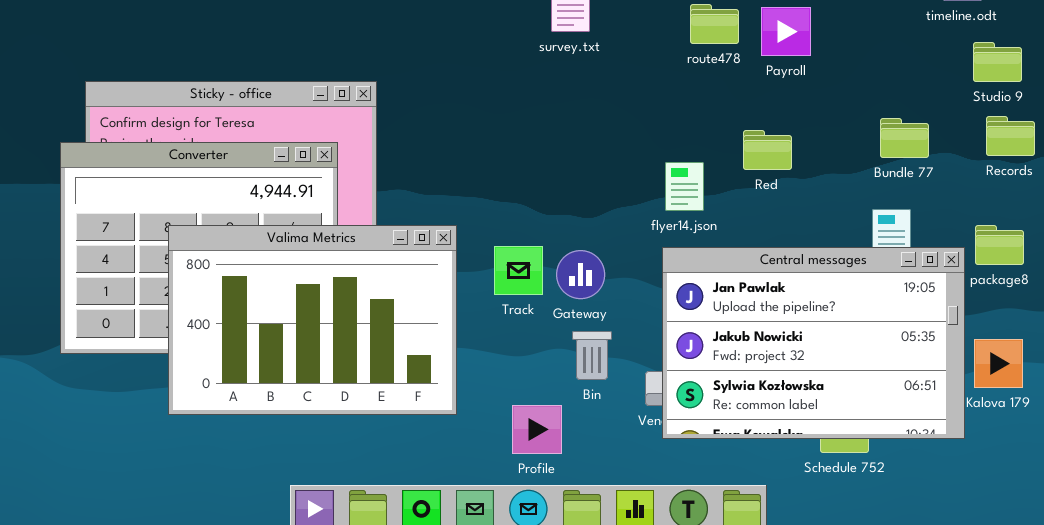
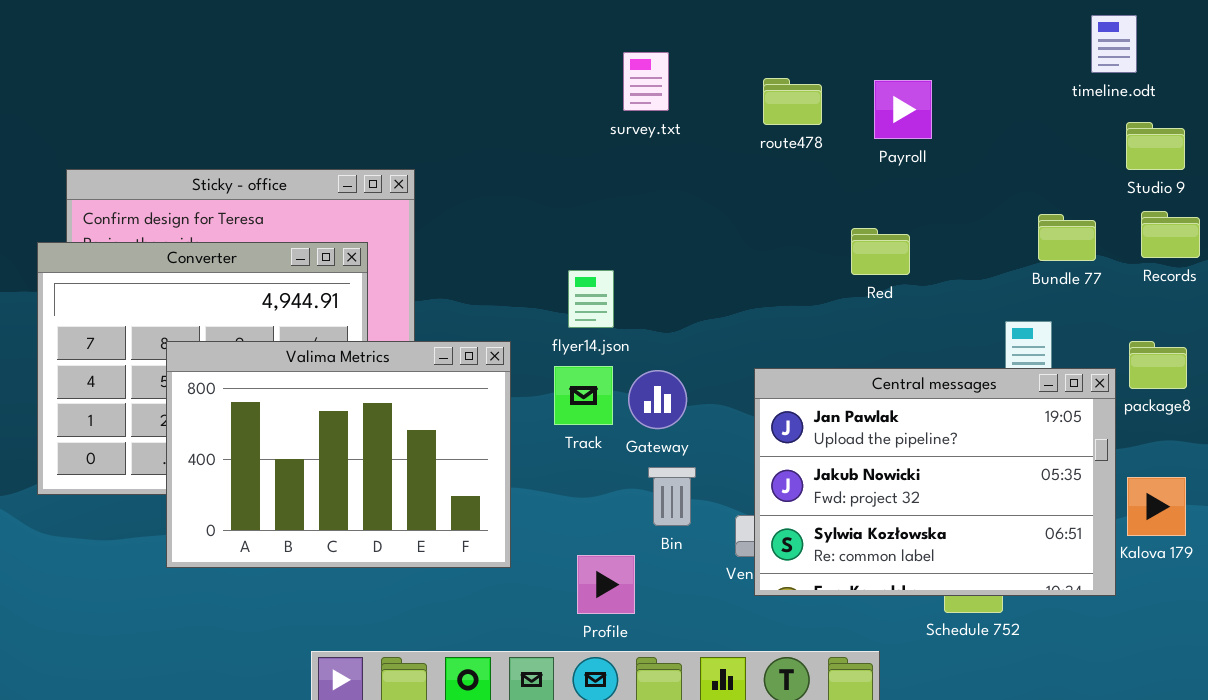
route478: [690,4,739,44] -> [763,78,822,125], moved
Bundle 77: [880,118,929,158] -> [1038,214,1096,261], moved
flyer14.json: [665,162,704,211] -> [568,270,614,328], moved

